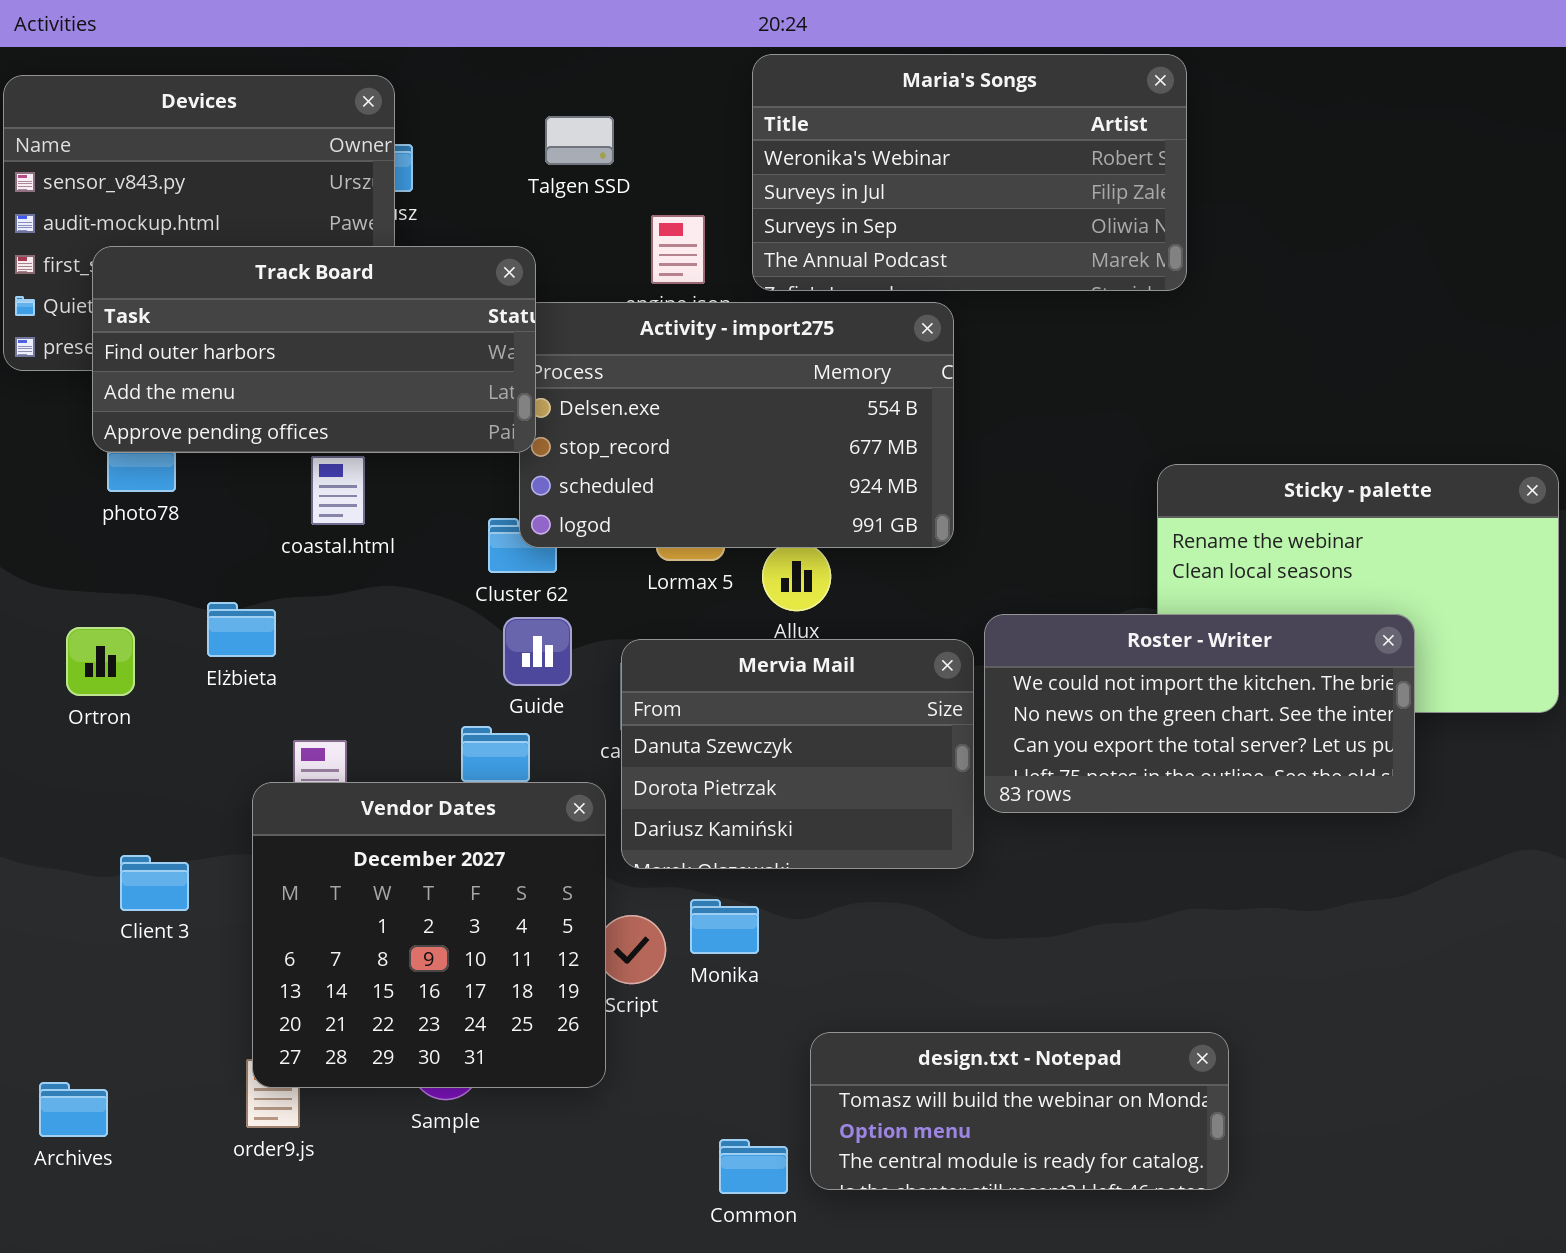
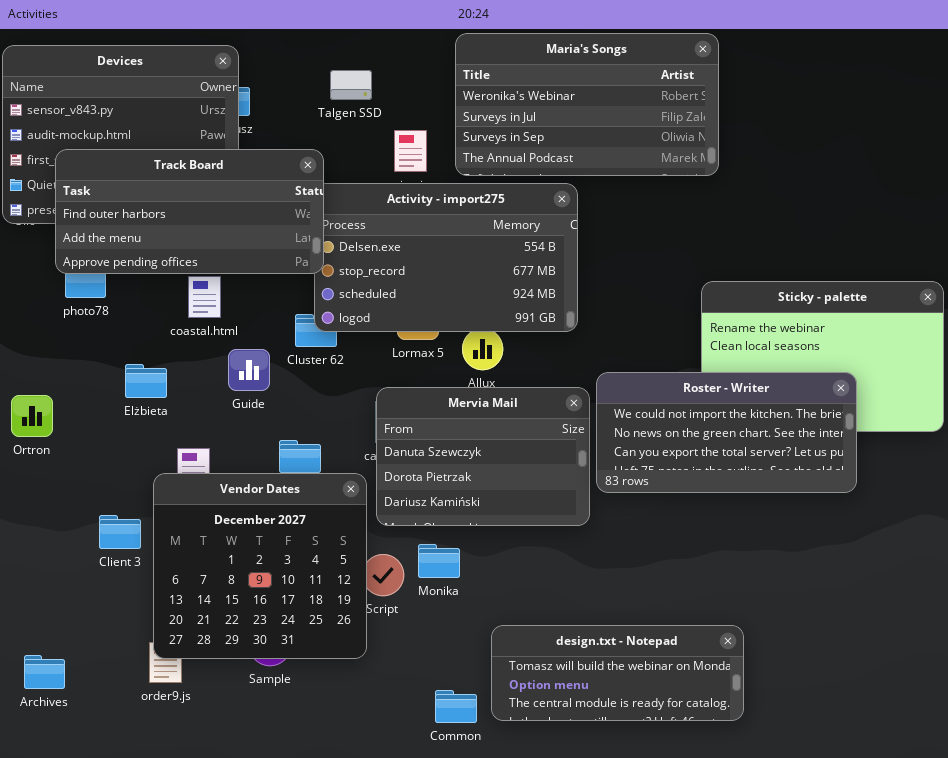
Guide: [503,617,572,686] -> [228,349,270,391], moved
Ortron: [66,627,135,696] -> [11,395,53,437], moved
Client 3: [120,855,189,911] -> [99,515,141,549], moved

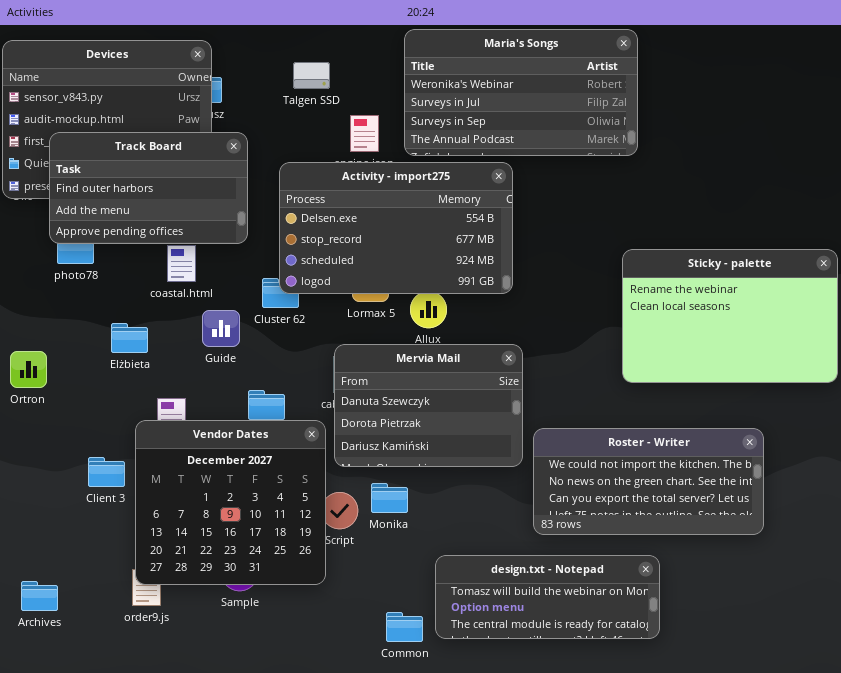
Track Board: [55,149,324,274] -> [49,132,248,244], resized
Roster - Writer: [596,372,857,493] -> [533,428,764,535], moved

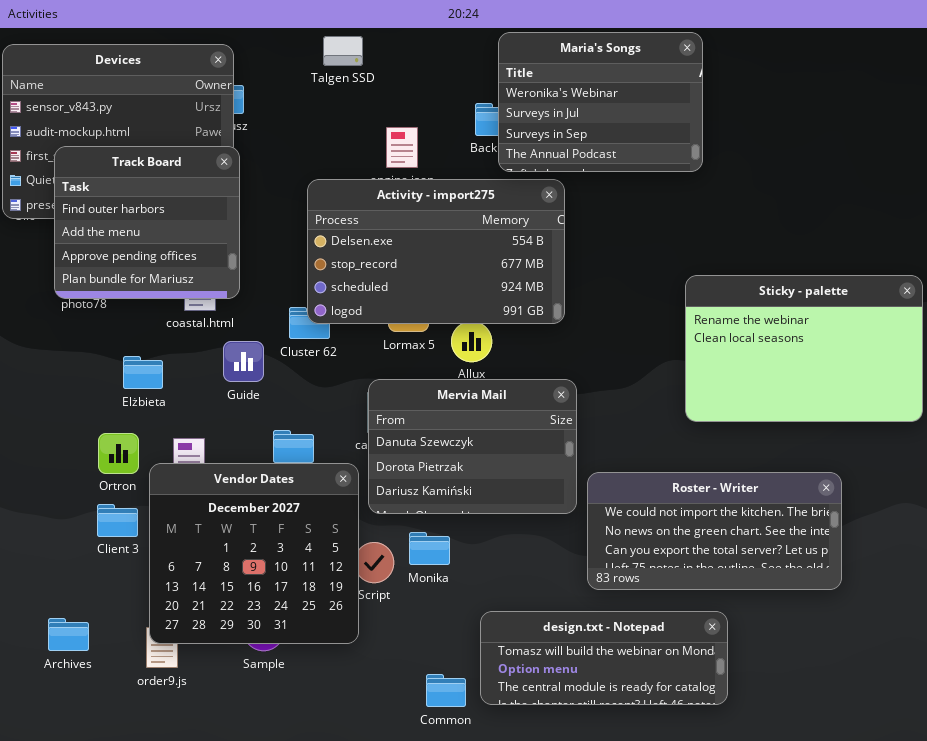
Maria's Songs: [404,29,638,156] -> [498,32,703,172], resized
Talgen SSD: [293,62,330,89] -> [323,36,363,66], moved
Track Board: [49,132,248,244] -> [54,146,240,299], resized
Ortron: [10,351,47,388] -> [98,433,139,474], moved
Archives: [21,581,58,611] -> [48,618,89,651], moved

